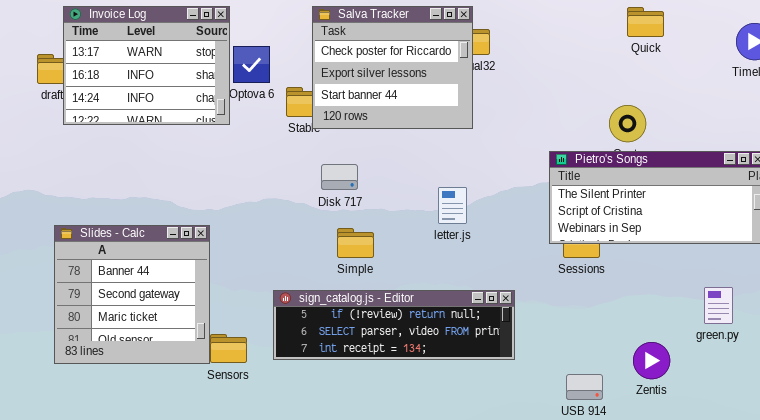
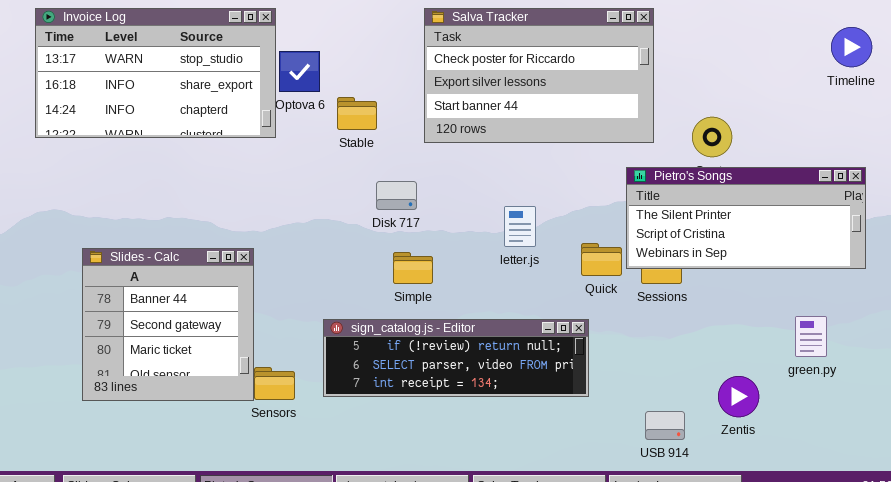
Invoice Log: [63,6,230,125] -> [35,8,276,138], resized
Salva Tracker: [312,6,473,129] -> [424,8,654,143], moved, resized
Quick: [627,7,664,37] -> [581,243,622,276], moved

